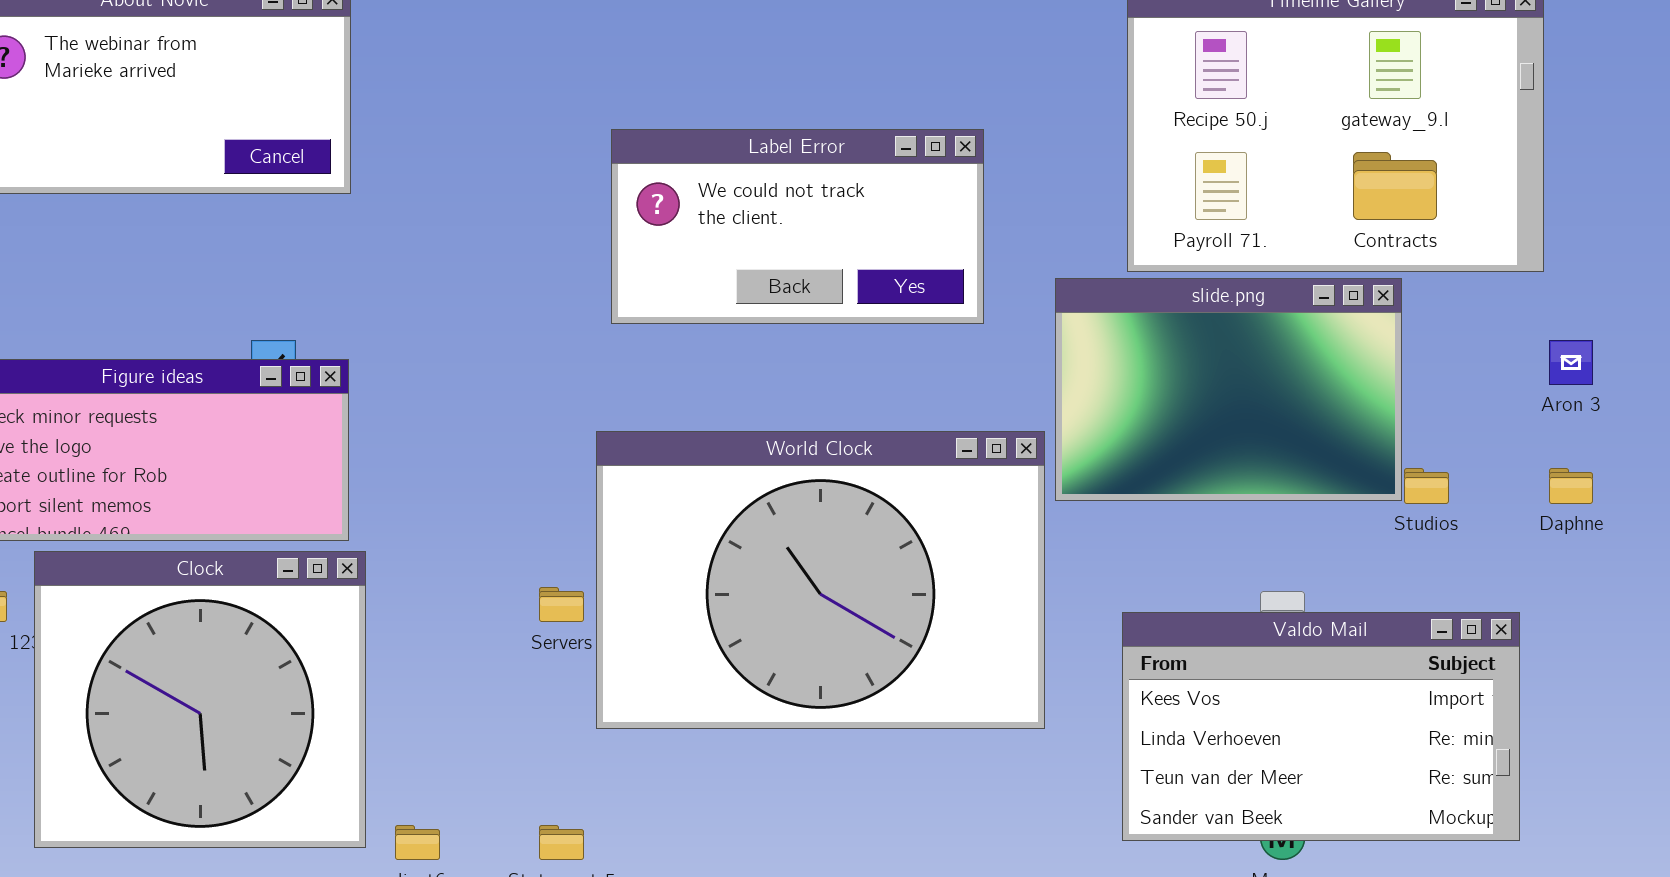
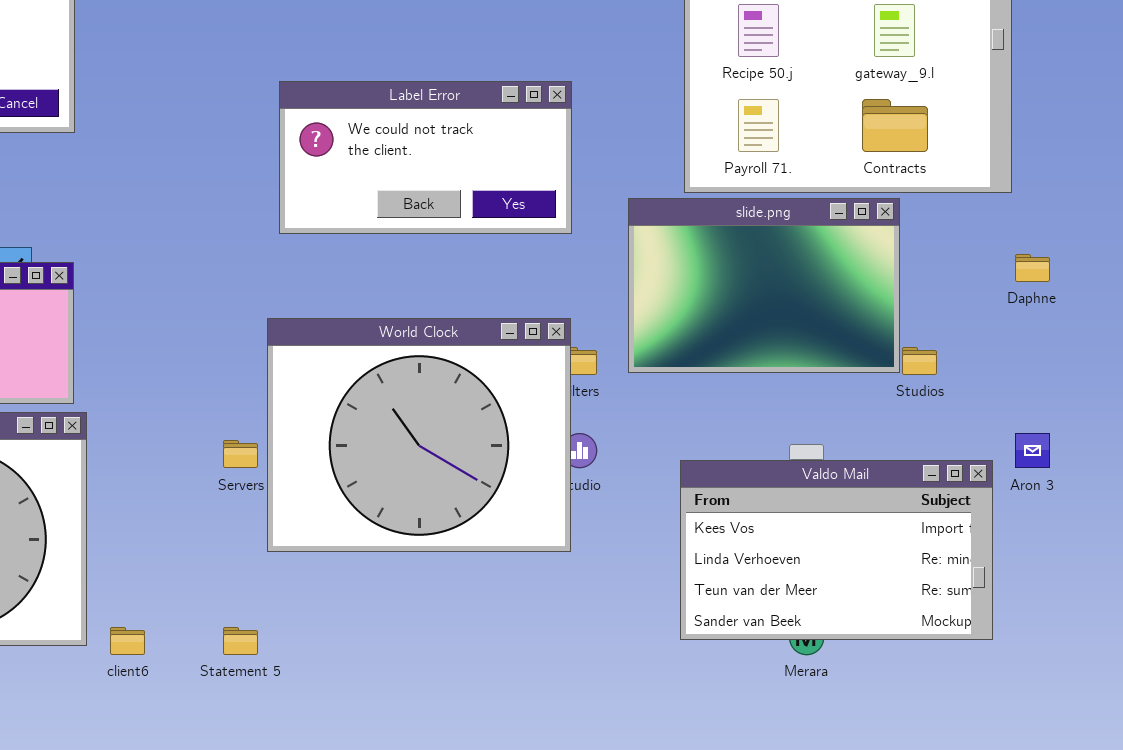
Aron 3: [1549,340,1593,385] -> [1015,433,1050,468], moved
World Clock: [596,431,1045,729] -> [267,318,571,552], resized
Daphne: [1549,468,1593,504] -> [1015,254,1050,282], moved

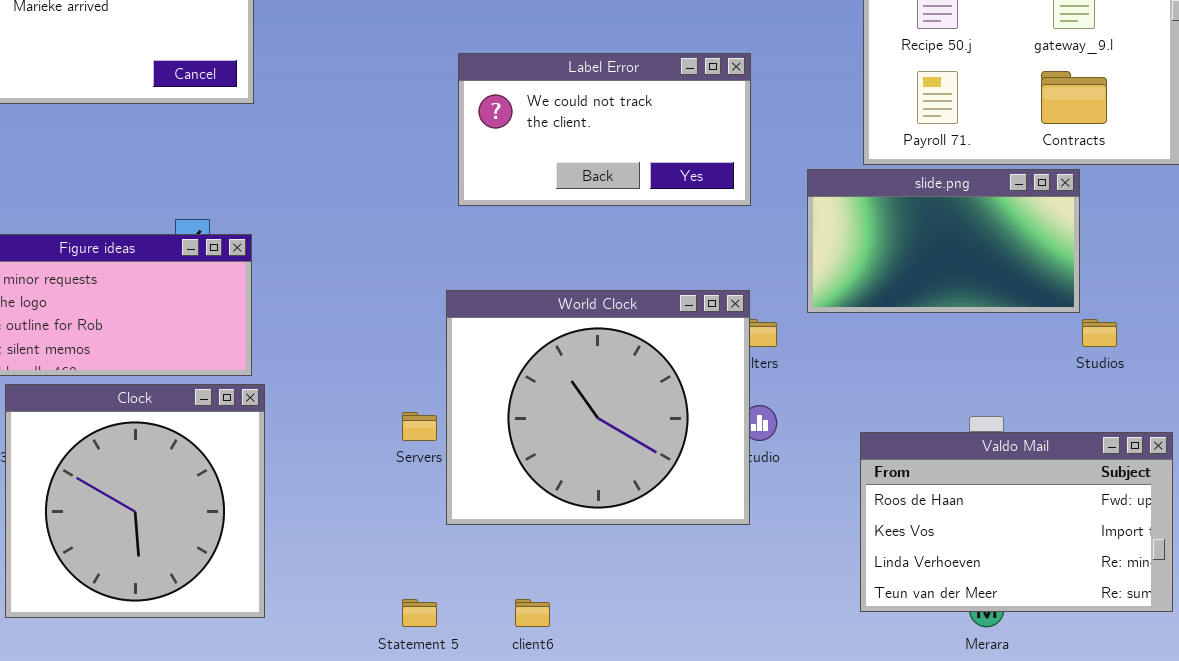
slide.png: [628,198,900,373] -> [807,169,1080,313], resized
Valdo Mail: [680,460,993,640] -> [860,432,1173,612], scrolled up 1 row
client6: [110,627,145,655] -> [515,599,550,627], moved

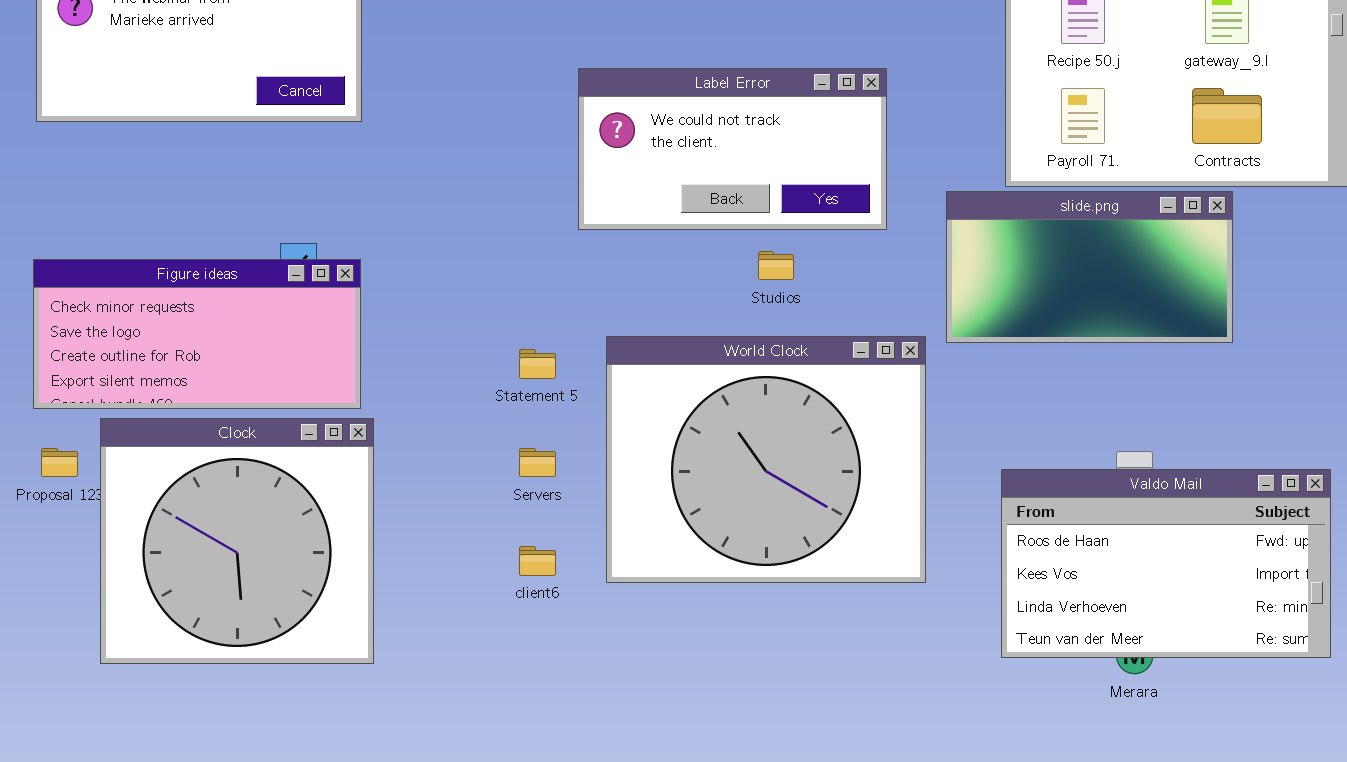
World Clock: [446,290,750,525] -> [606,336,926,583], moved
Studios: [1082,319,1117,347] -> [758,251,794,280], moved
Statement 5: [402,599,437,627] -> [519,349,556,379], moved
client6: [515,599,550,627] -> [519,546,556,576], moved

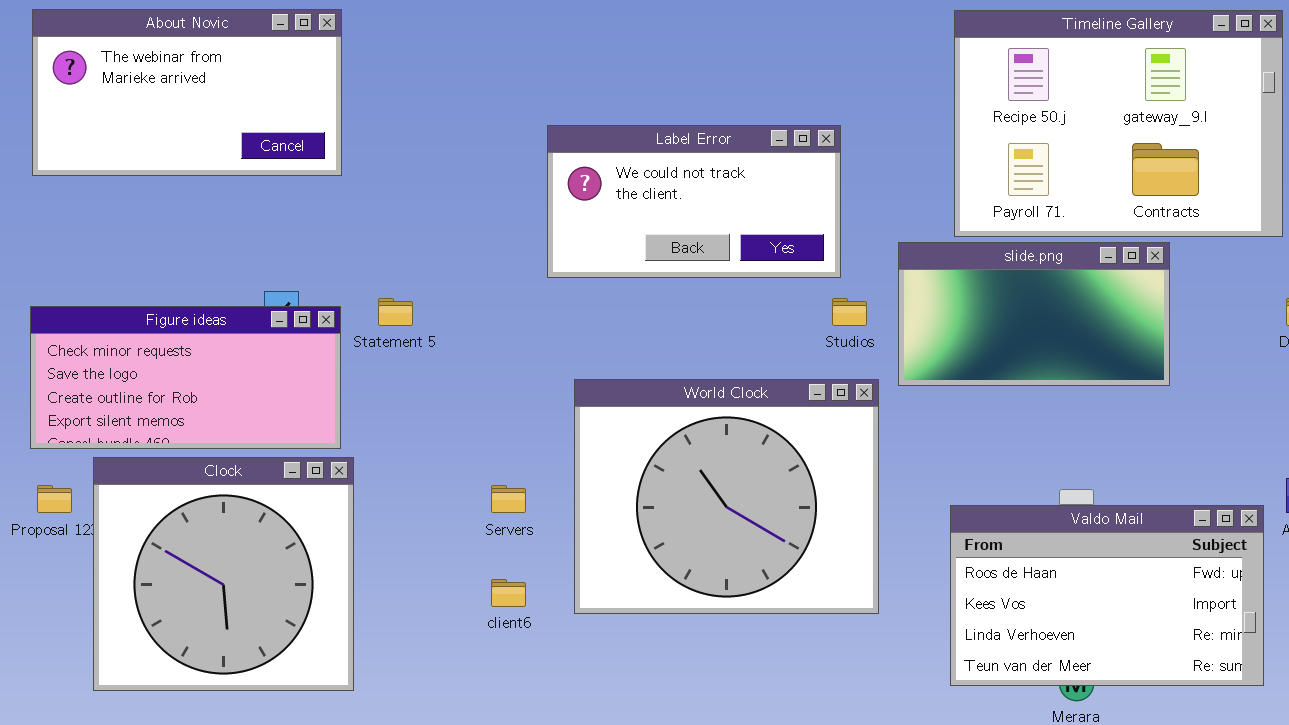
Studios: [758,251,794,280] -> [832,298,867,326], moved
Statement 5: [519,349,556,379] -> [378,298,413,326], moved

